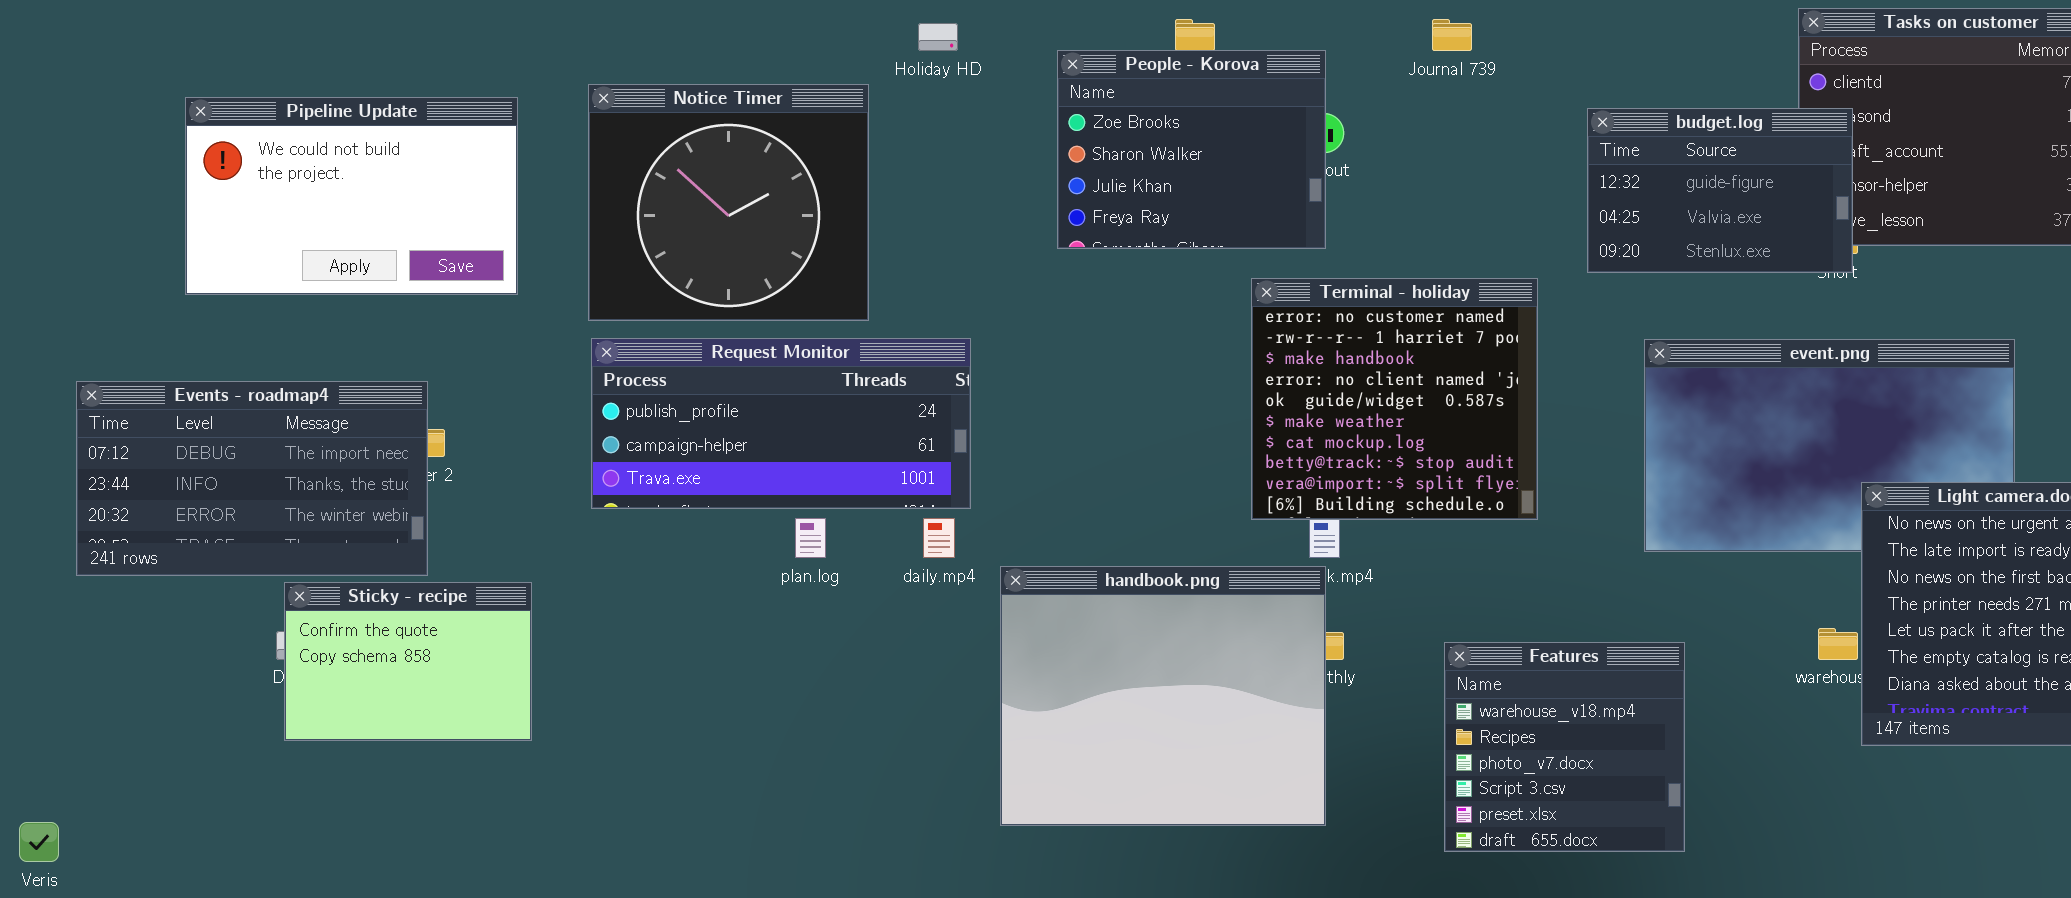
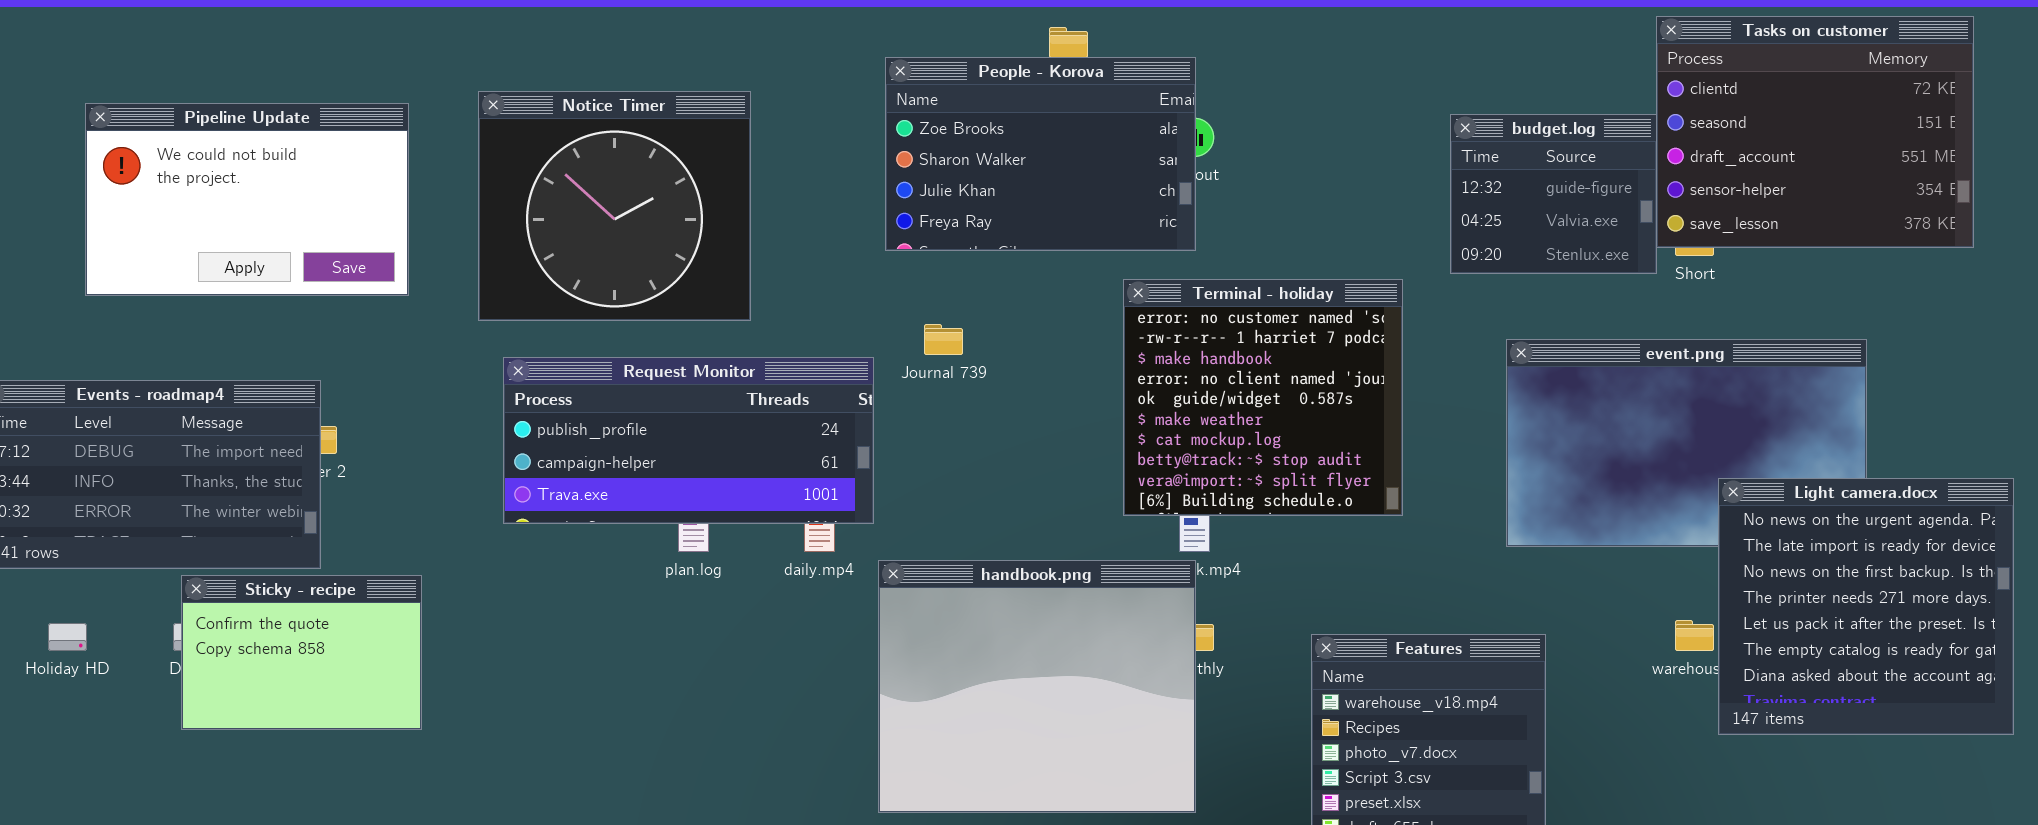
Journal 739: [1432,19,1472,51] -> [924,324,963,355], moved
Holiday HD: [918,23,958,51] -> [48,623,87,651], moved
People - Korova: [1057,50,1326,249] -> [885,57,1196,251], resized
budget.log: [1587,108,1853,273] -> [1450,114,1657,274], resized
Request Monitor: [591,338,971,509] -> [503,357,874,524], moved

